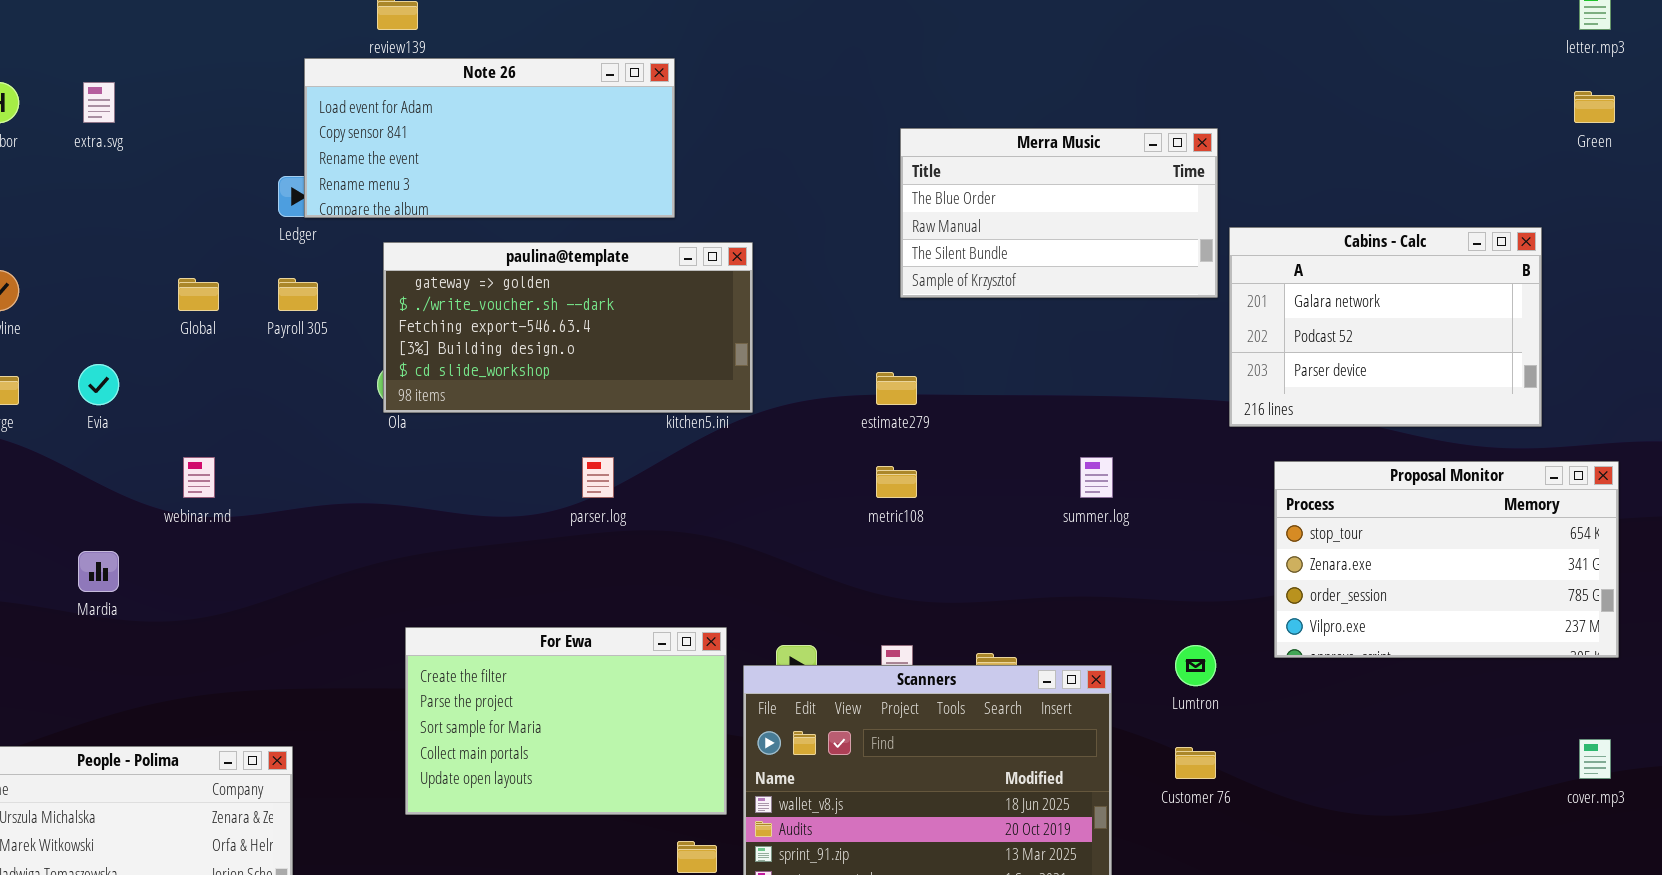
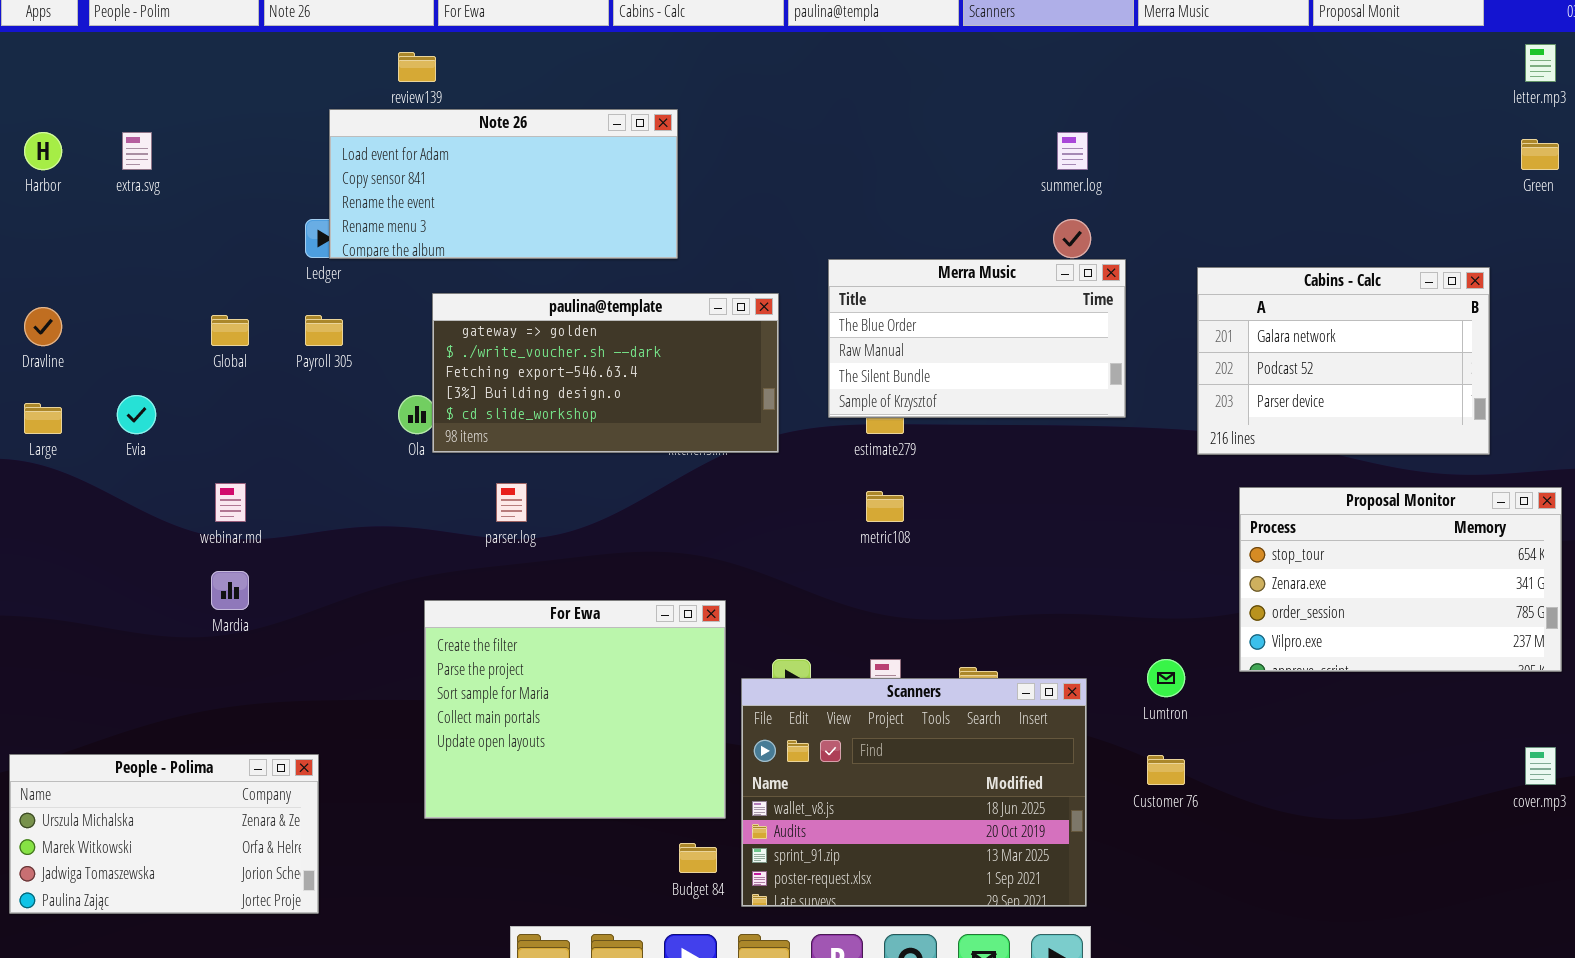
Merra Music: [900,128,1218,298] -> [828,259,1126,418], moved
paulina@template: [383,242,753,413] -> [432,293,779,453], moved
parser.log: [582,457,614,498] -> [496,483,527,522], moved
summer.log: [1080,457,1113,498] -> [1057,132,1088,170], moved
Mardia: [78,551,119,592] -> [211,571,249,610], moved
For Ewa: [405,627,727,815] -> [424,600,726,819], resized

